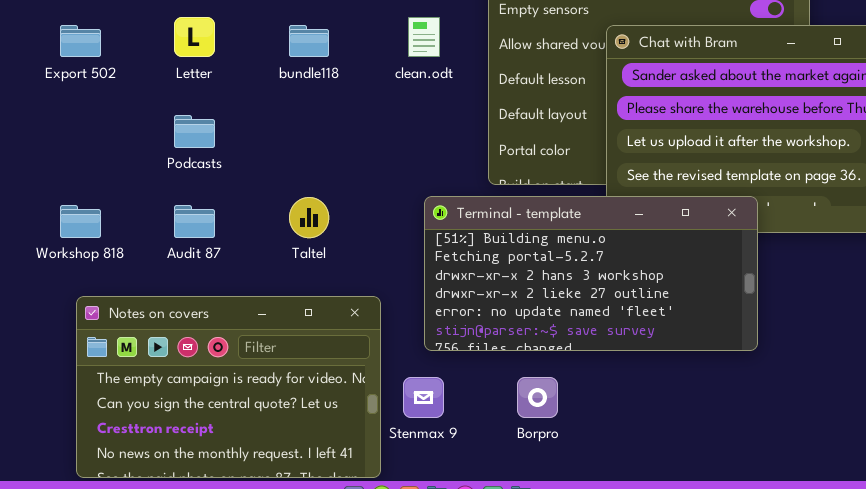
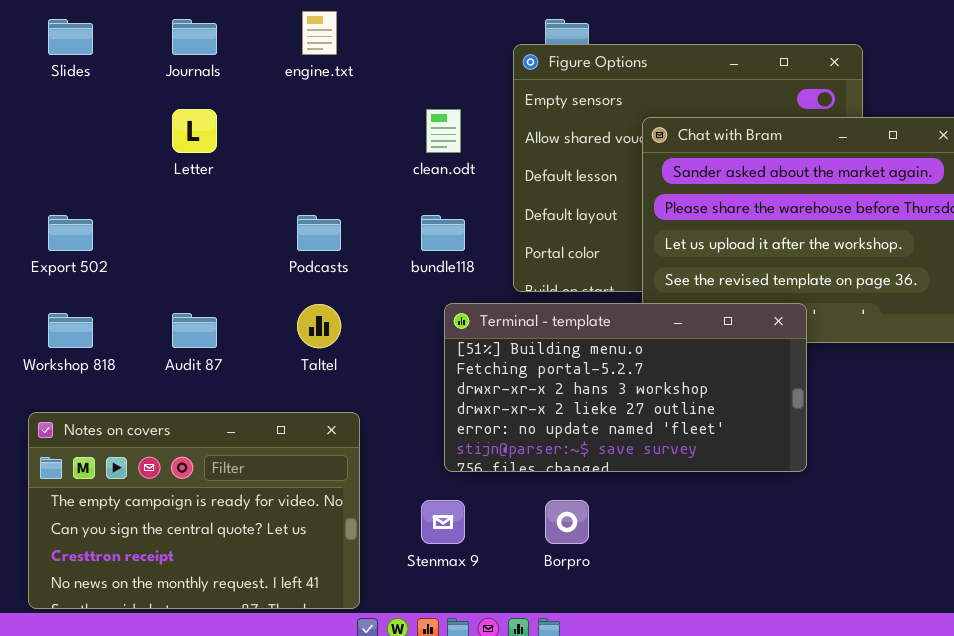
Export 502: [60,25,101,57] -> [48,215,93,251], moved
bundle118: [289,25,329,57] -> [421,215,465,251], moved
Podcasts: [174,115,215,148] -> [297,215,341,251], moved
Notes on covers: [76,296,381,478] -> [28,412,360,609], moved

